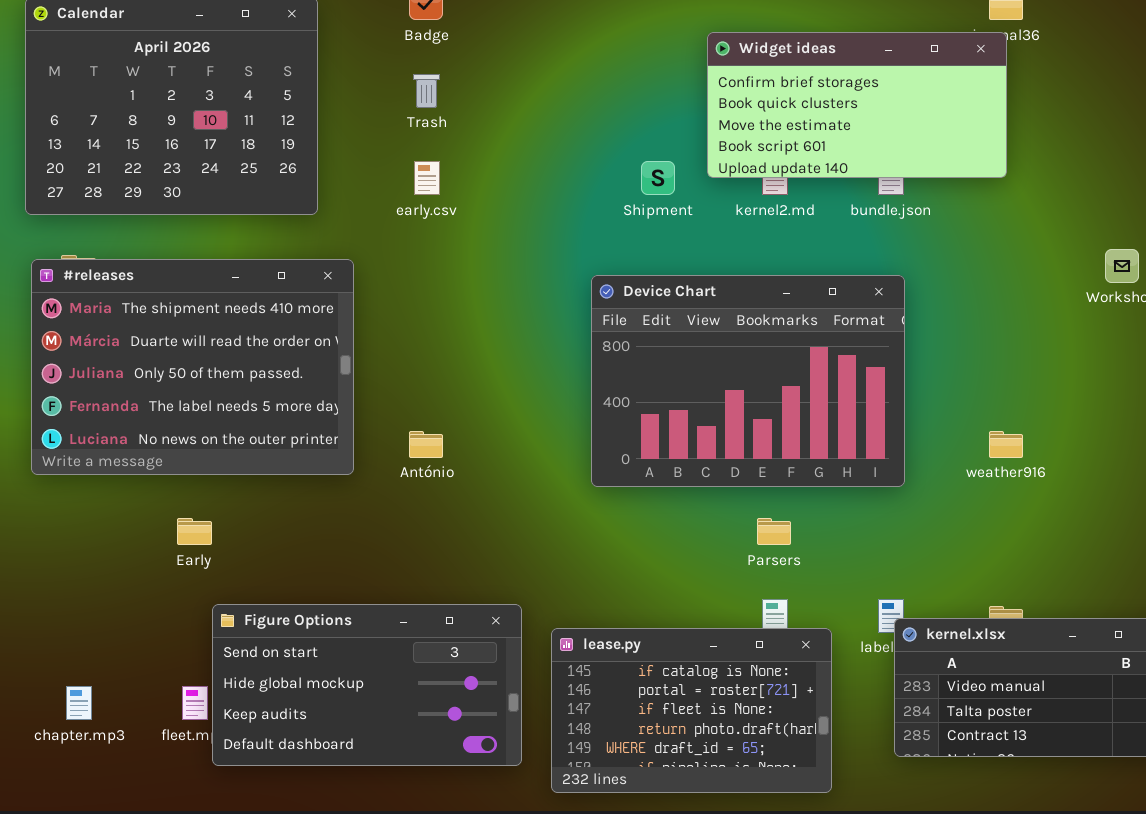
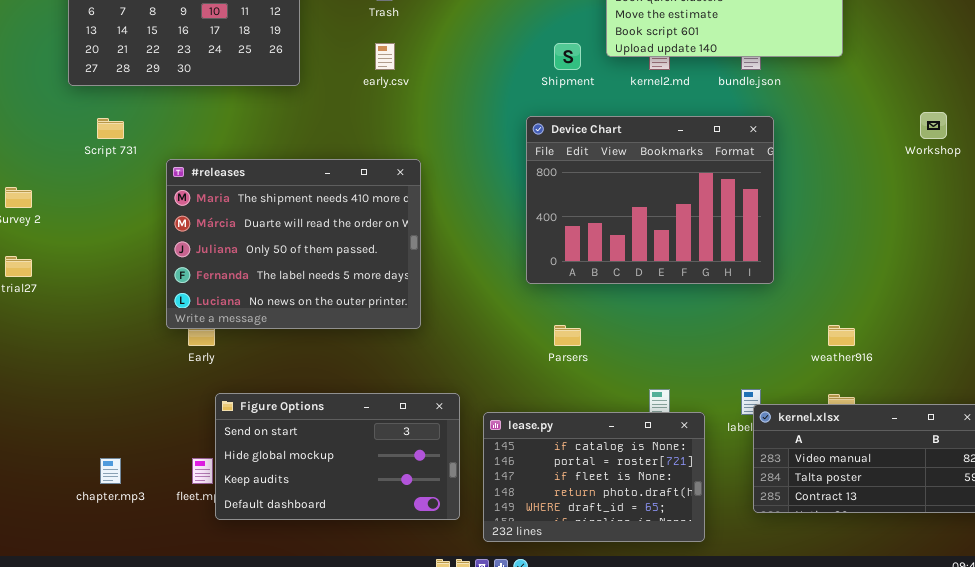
#releases: [31,259,354,475] -> [166,159,421,329], moved
Device Chart: [591,275,905,487] -> [526,116,774,284], moved
weather916: [989,431,1023,458] -> [828,325,855,346], moved
Parsers: [757,518,791,545] -> [554,325,581,346], moved

